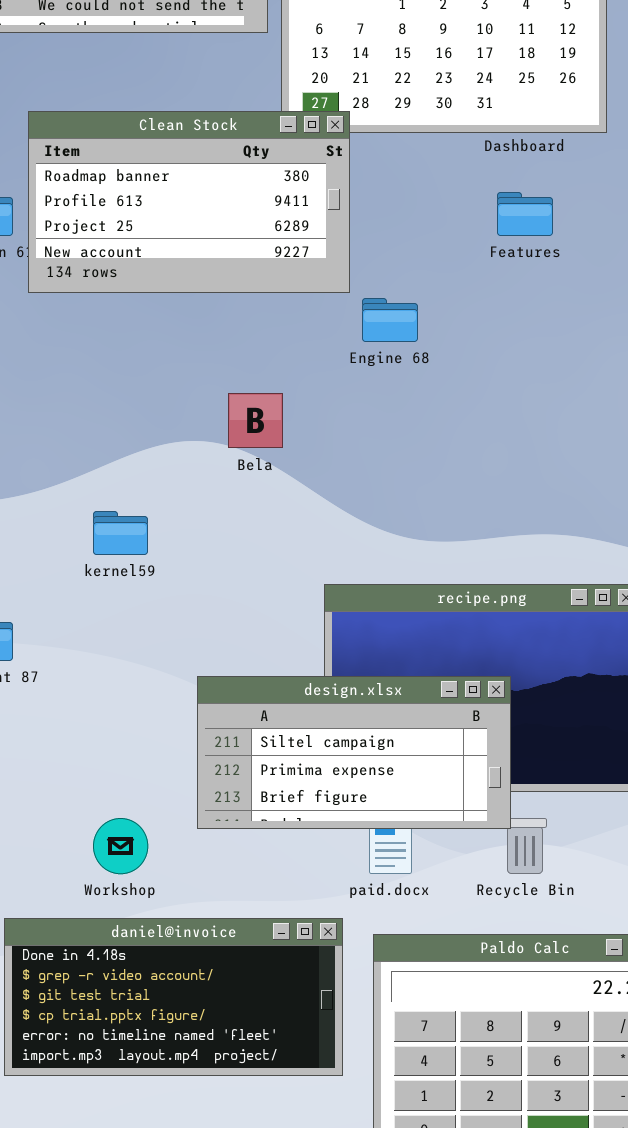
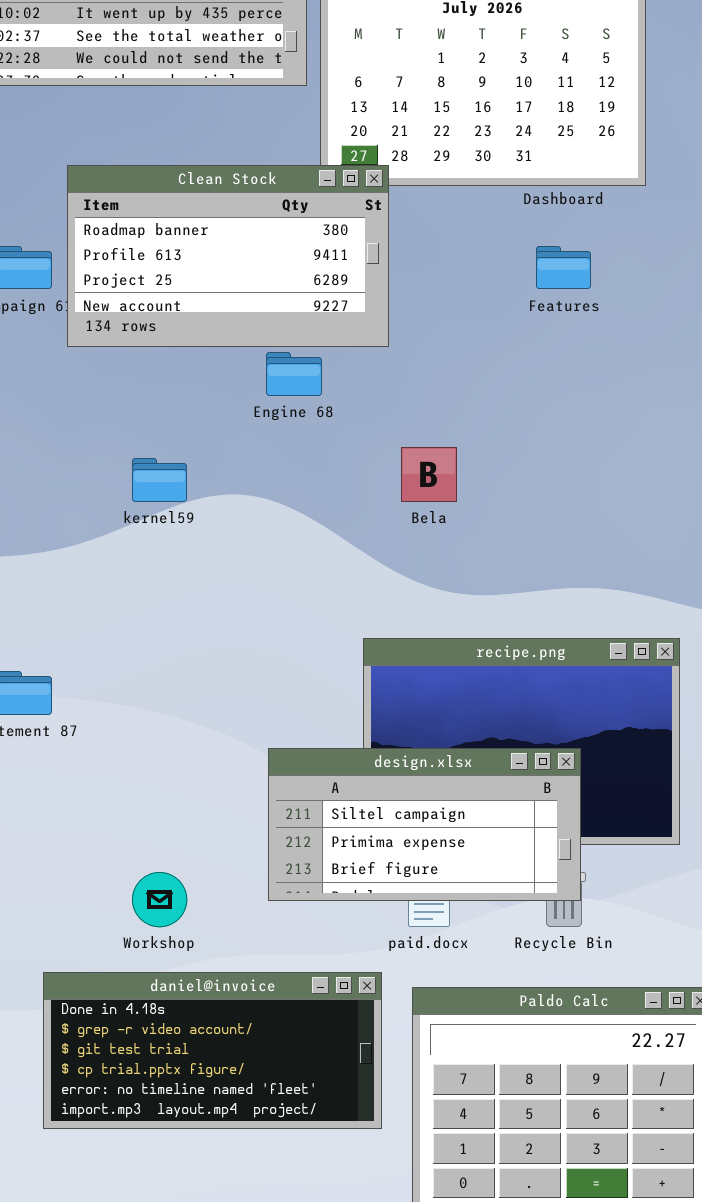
Engine 68: [362,298,418,342] -> [266,352,322,396], moved
Bela: [228,393,283,448] -> [401,447,457,502], moved
kernel59: [93,511,148,555] -> [132,458,187,502], moved
design.xlsx: [197,676,511,829] -> [268,748,581,901], moved

